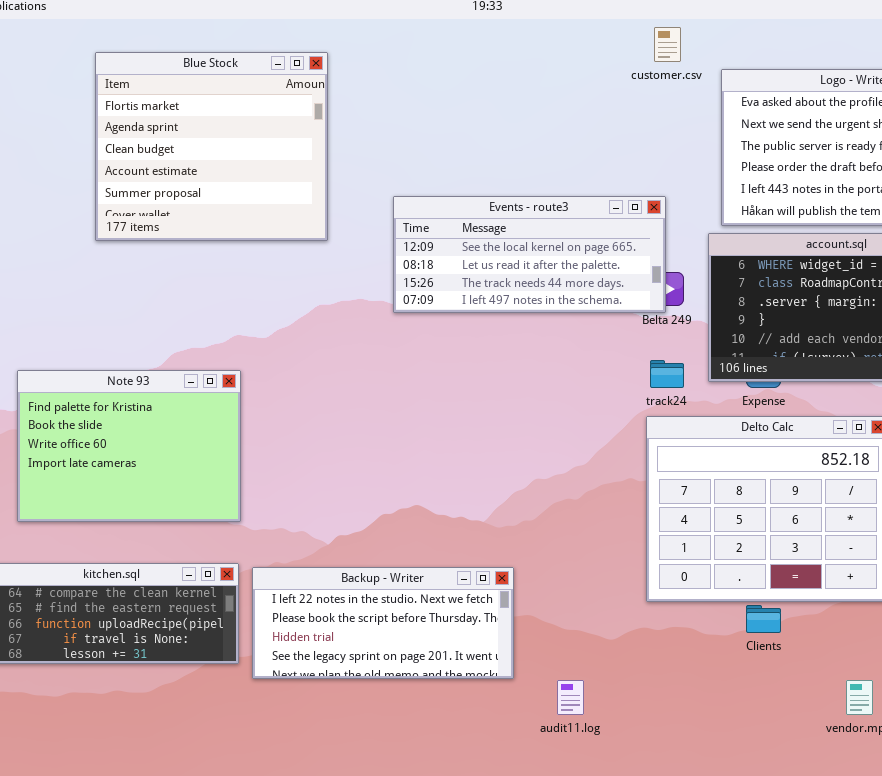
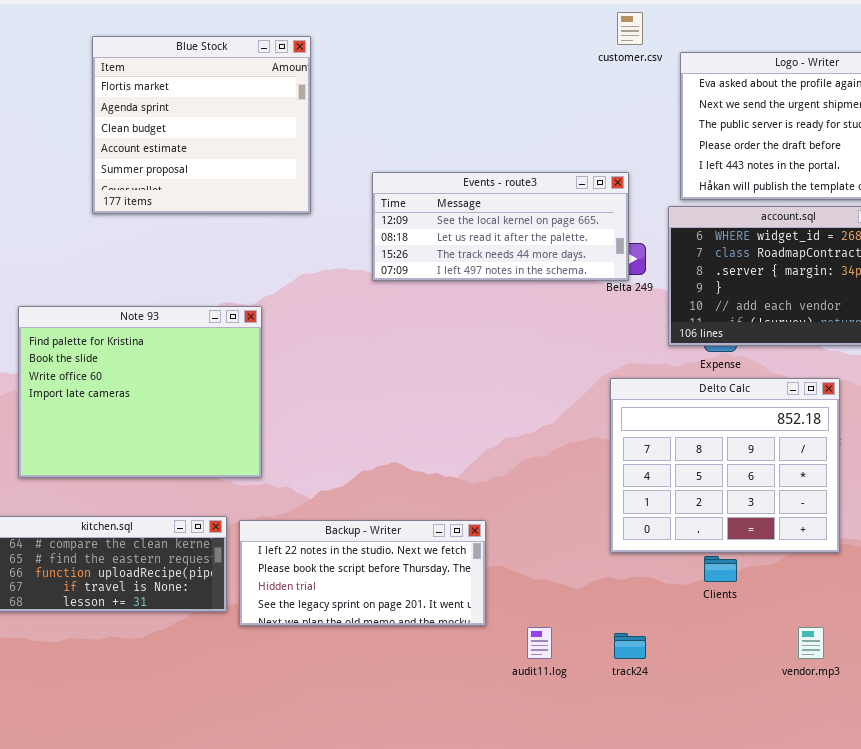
track24: [650,360,684,388] -> [614,633,646,659], moved
Note 93: [17,370,241,522] -> [18,306,262,478], resized

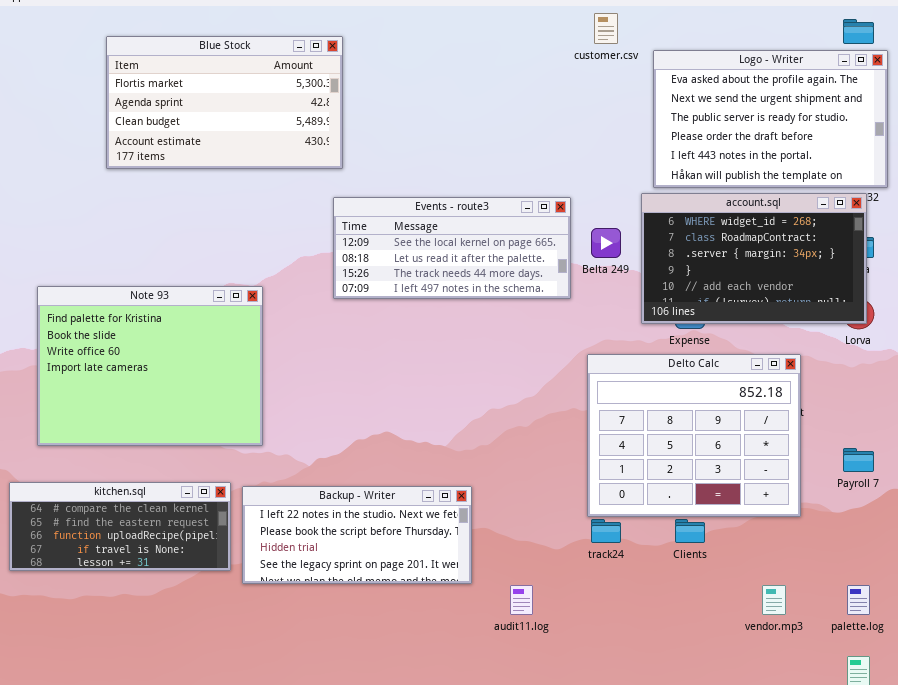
Blue Stock: [92,36,311,214] -> [106,36,343,169], resized
Events - route3: [372,172,629,281] -> [333,197,571,299], moved
track24: [614,633,646,659] -> [591,519,621,543], moved

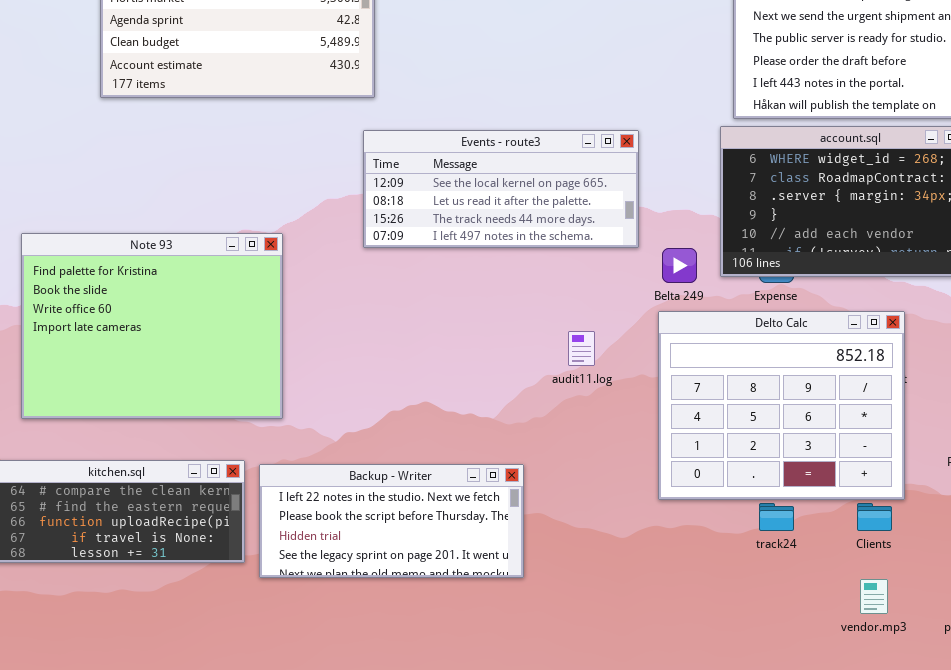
Belta 249: [591,228,621,258] -> [662,248,697,283], moved
track24: [591,519,621,543] -> [759,503,794,531], moved
Clients: [675,519,705,543] -> [857,503,892,531], moved
audit11.log: [510,585,533,615] -> [568,331,595,366], moved

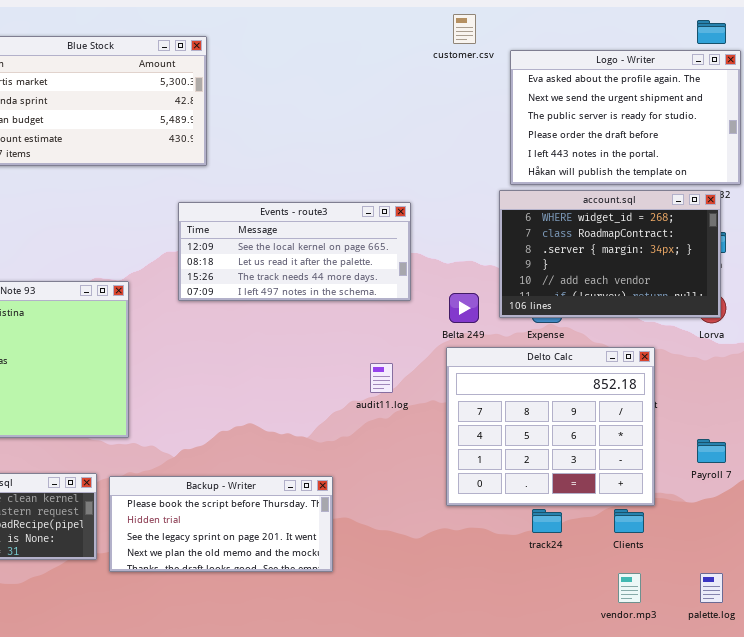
Events - route3: [363,130,639,248] -> [178,202,411,301], moved
Backup - Writer: [259,464,524,578] -> [109,476,333,572], scrolled down 1 row

